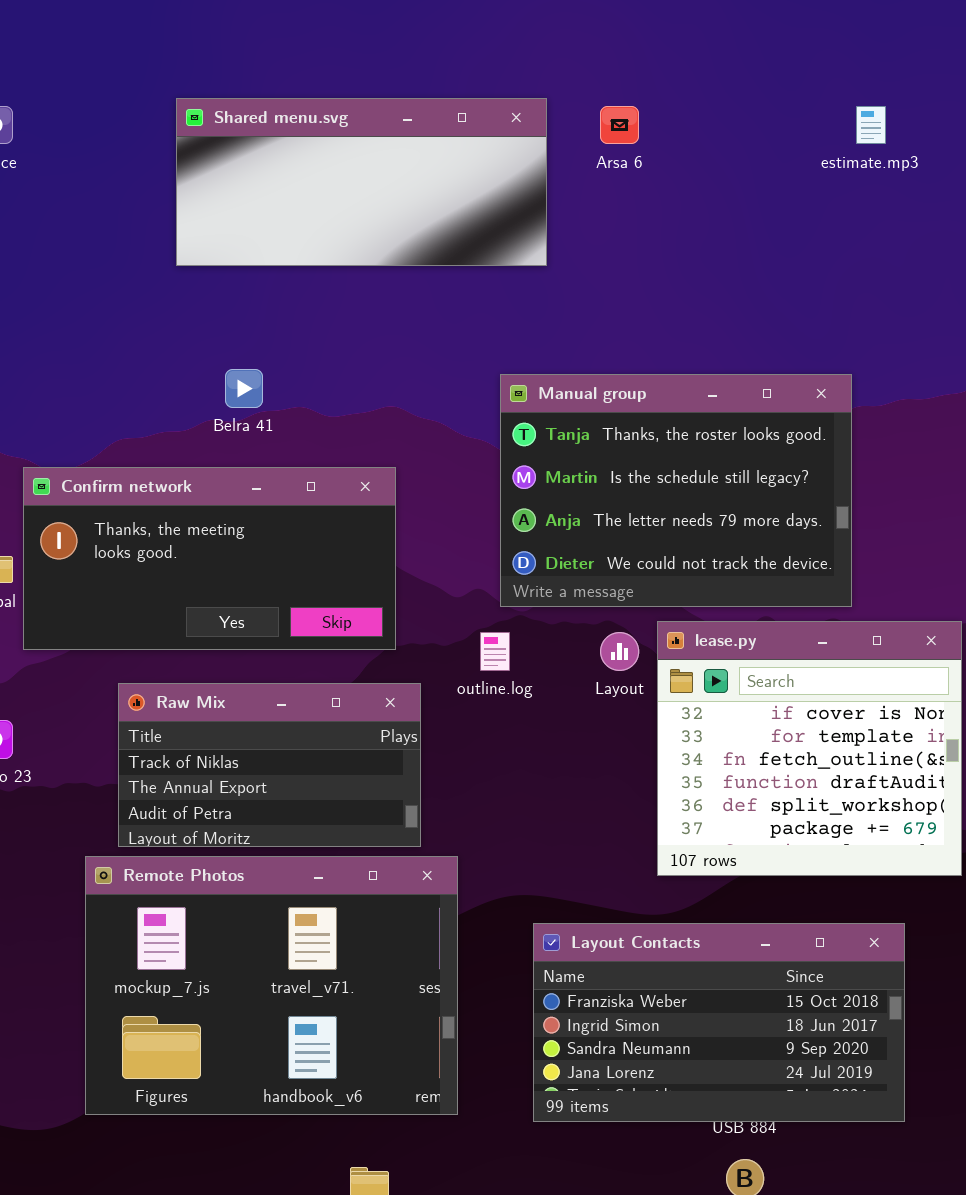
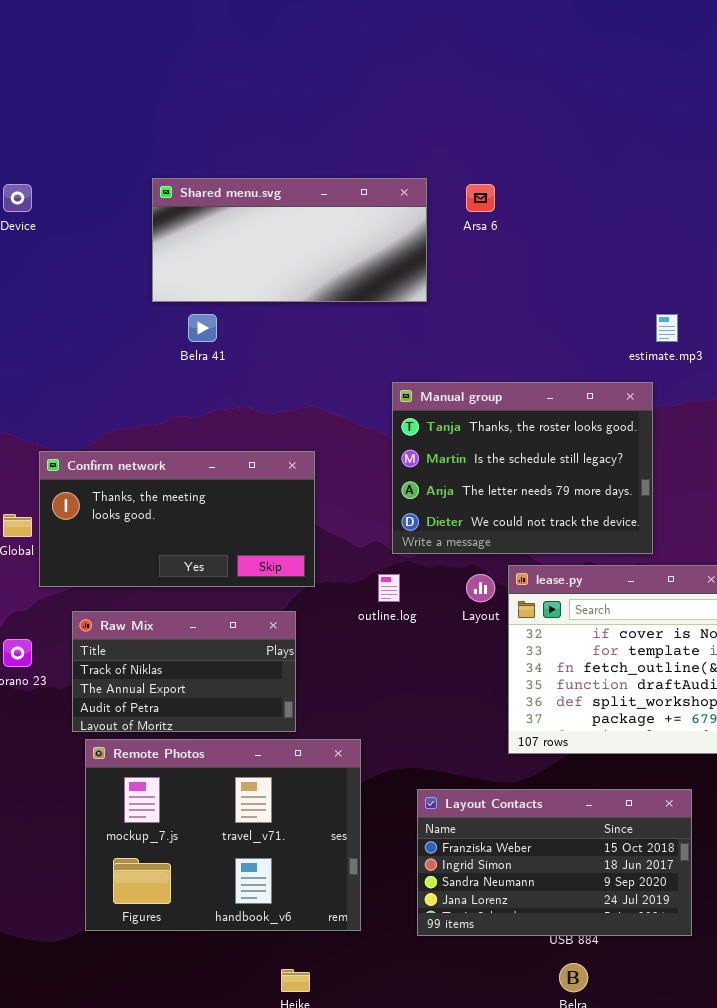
estimate.mp3: [856,106,886,144] -> [656,314,678,342], moved
Belra 41: [225,369,263,408] -> [188,314,217,342], moved
Raw Mix: [118,683,421,847] -> [72,611,296,732], moved

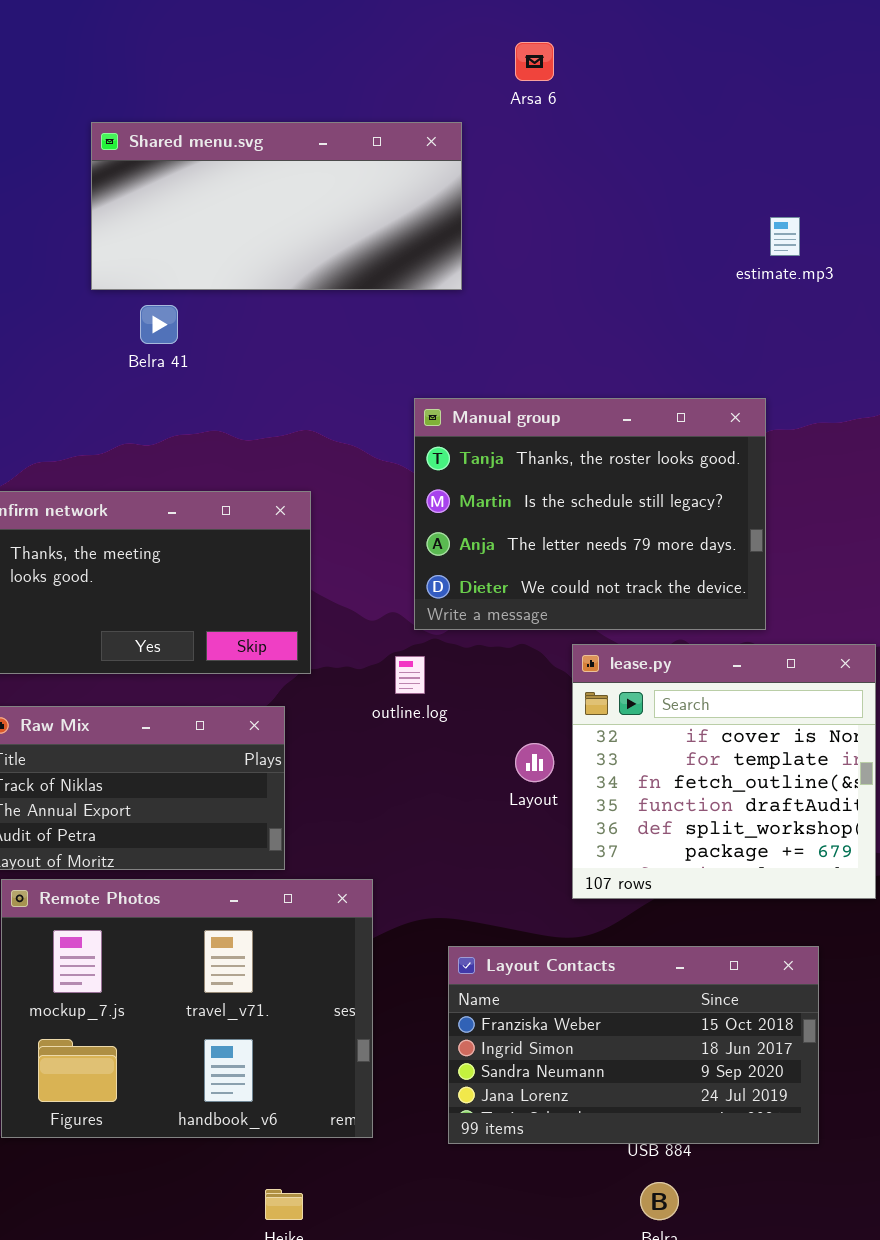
Arsa 6: [466,184,495,212] -> [515,42,554,81], moved
estimate.mp3: [656,314,678,342] -> [770,217,800,256], moved
Layout: [466,574,495,602] -> [515,743,554,782], moved

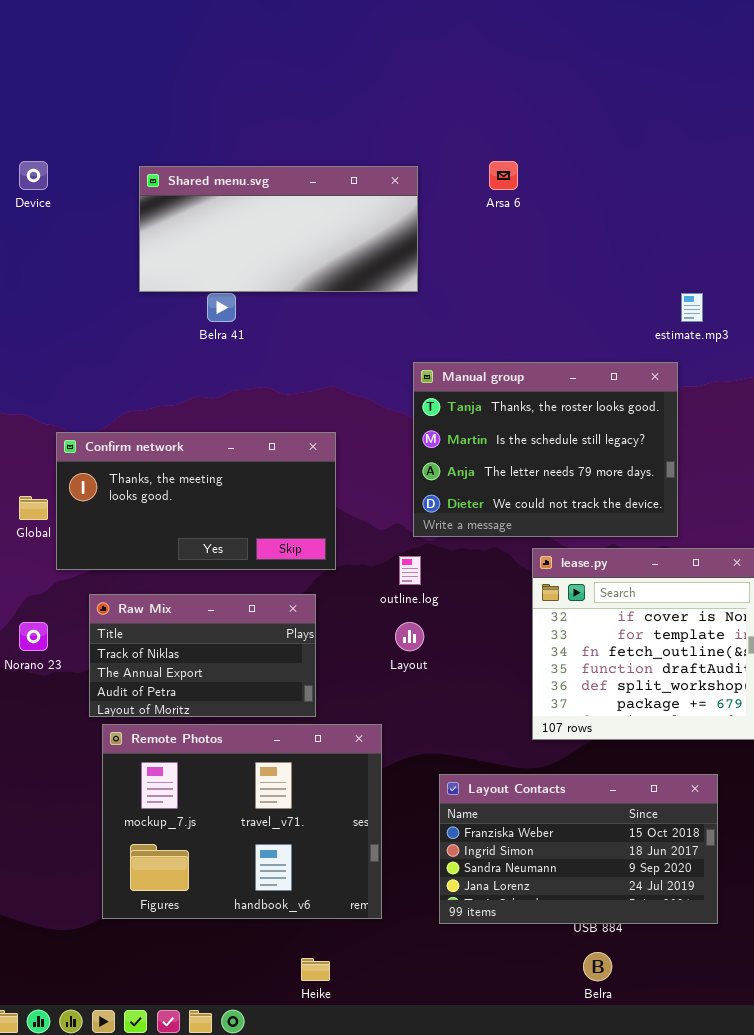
Arsa 6: [515,42,554,81] -> [489,161,518,190], moved
Shared menu.svg: [91,122,462,290] -> [139,166,418,292], moved
estimate.mp3: [770,217,800,256] -> [681,293,703,322], moved
Layout: [515,743,554,782] -> [395,622,424,651], moved

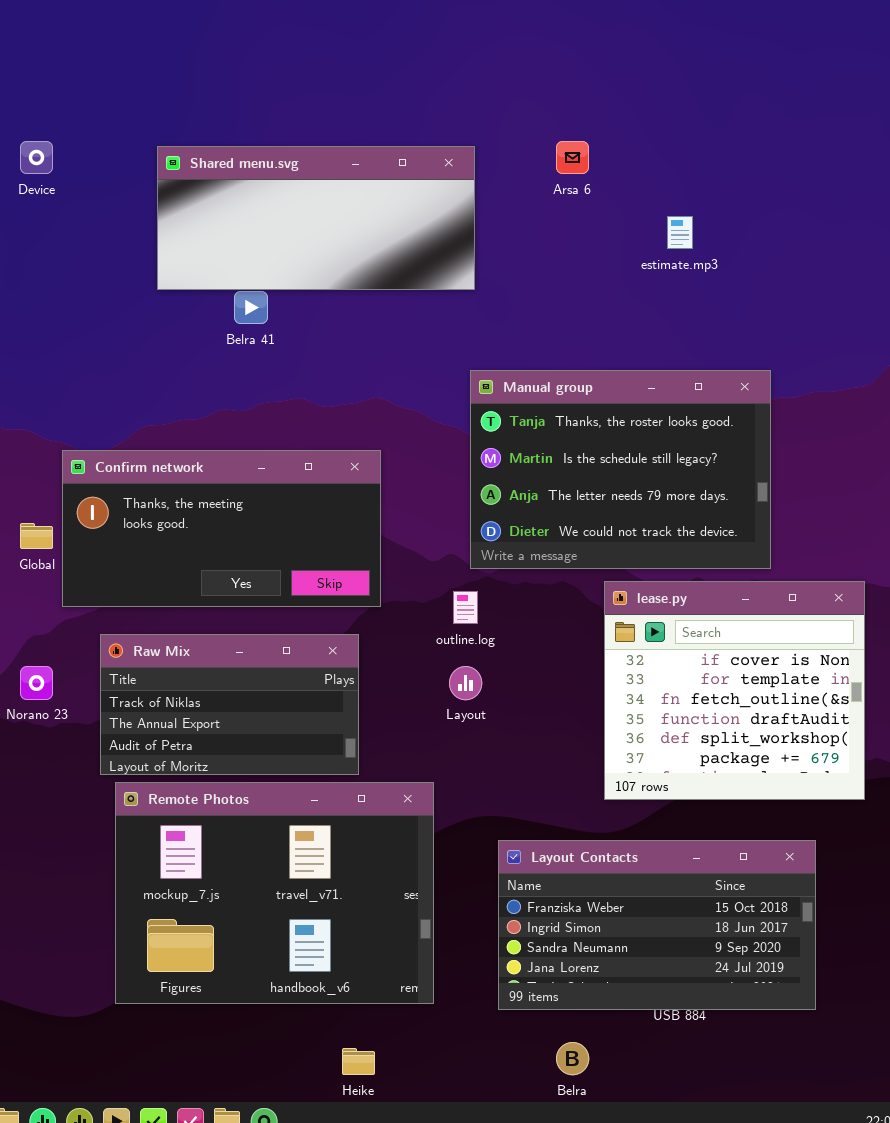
estimate.mp3: [681,293,703,322] -> [667,216,693,249], moved
Belra: [583,952,612,981] -> [556,1042,589,1075], moved

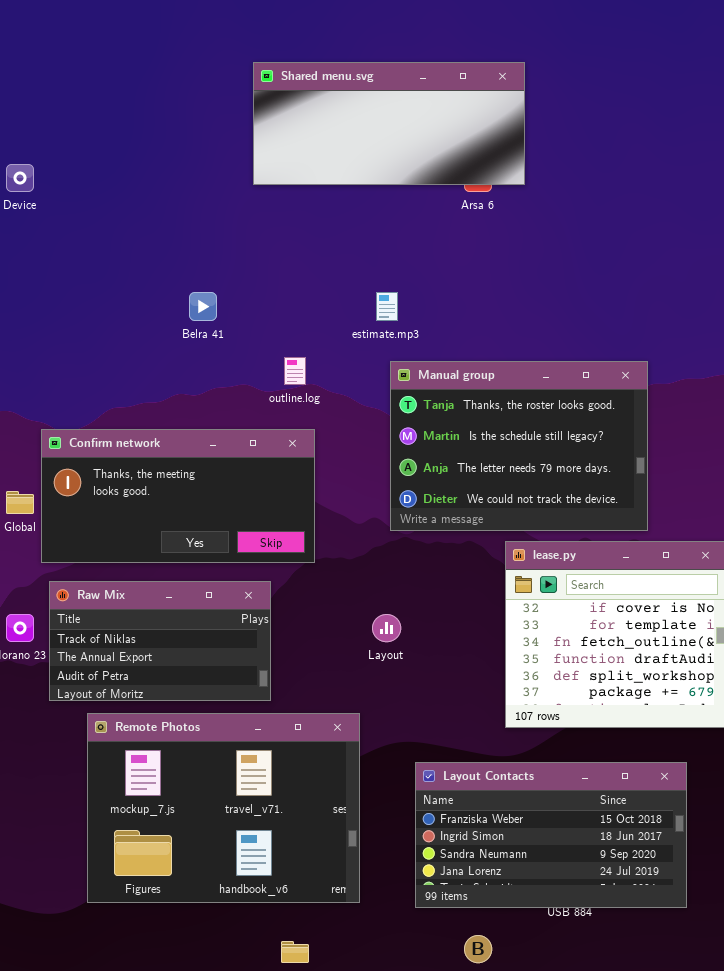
Shared menu.svg: [157,146,475,290] -> [253,62,525,185], moved
estimate.mp3: [667,216,693,249] -> [376,292,398,321], moved
outline.log: [453,591,478,624] -> [284,357,306,385], moved
Raw Mix: [100,634,359,775] -> [49,581,271,701], moved

